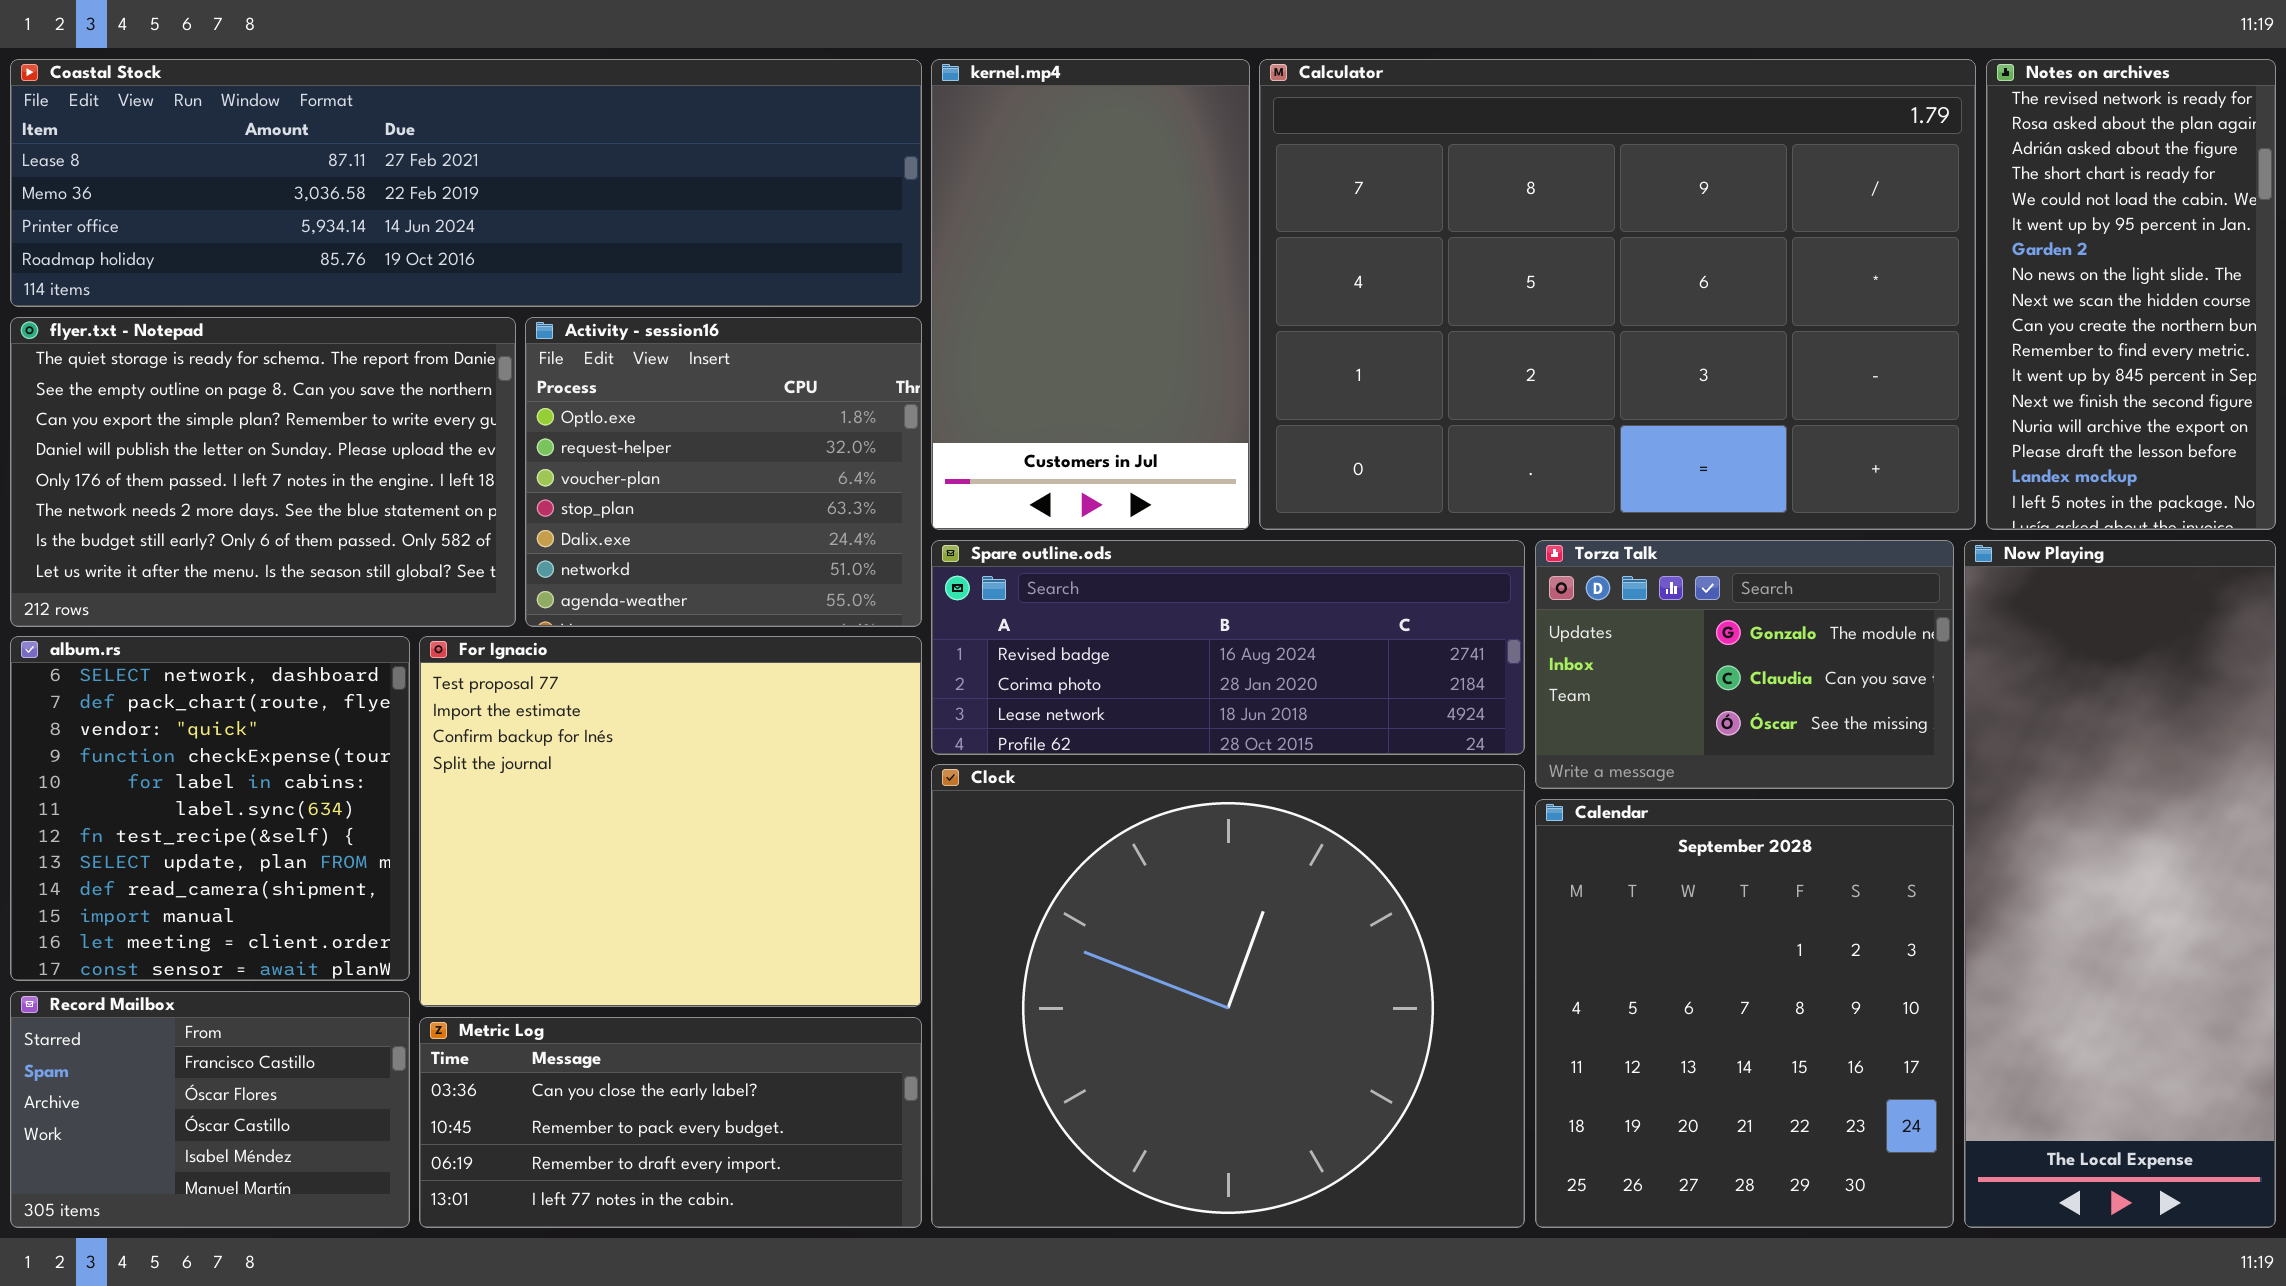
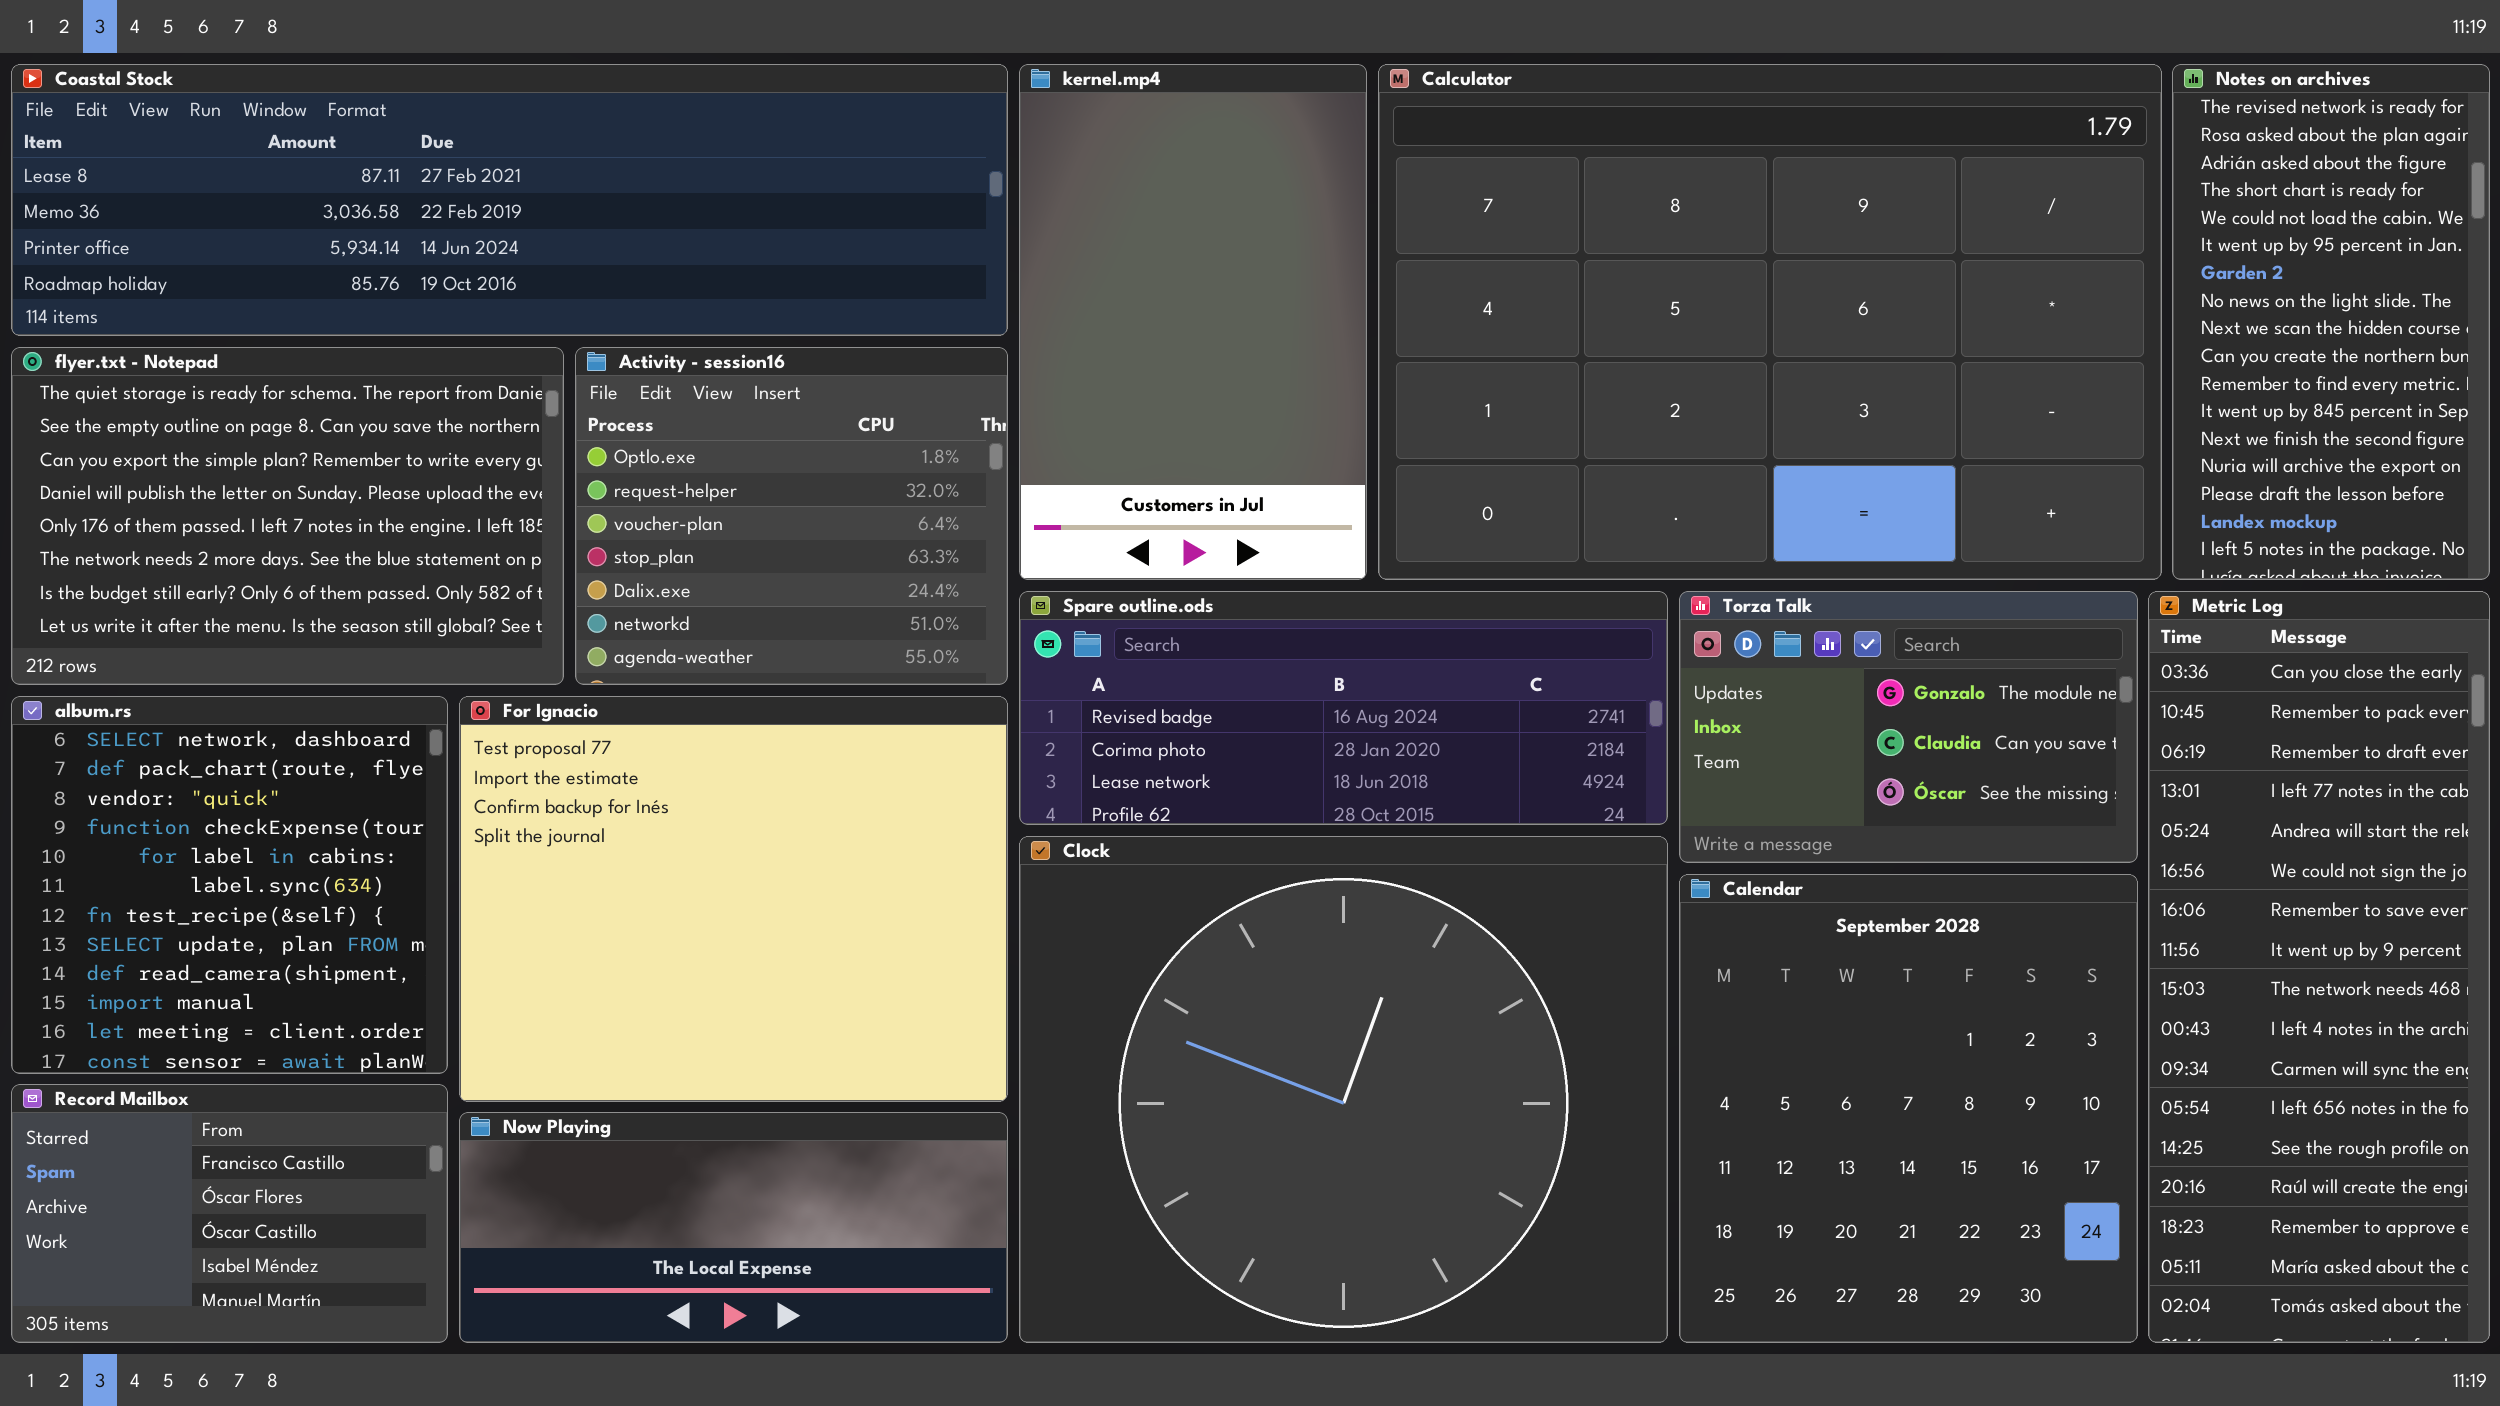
Now Playing: [1964,540,2276,1228] -> [459,1112,1008,1343], moved, resized
Metric Log: [419,1017,922,1228] -> [2148,591,2490,1343], moved, resized

